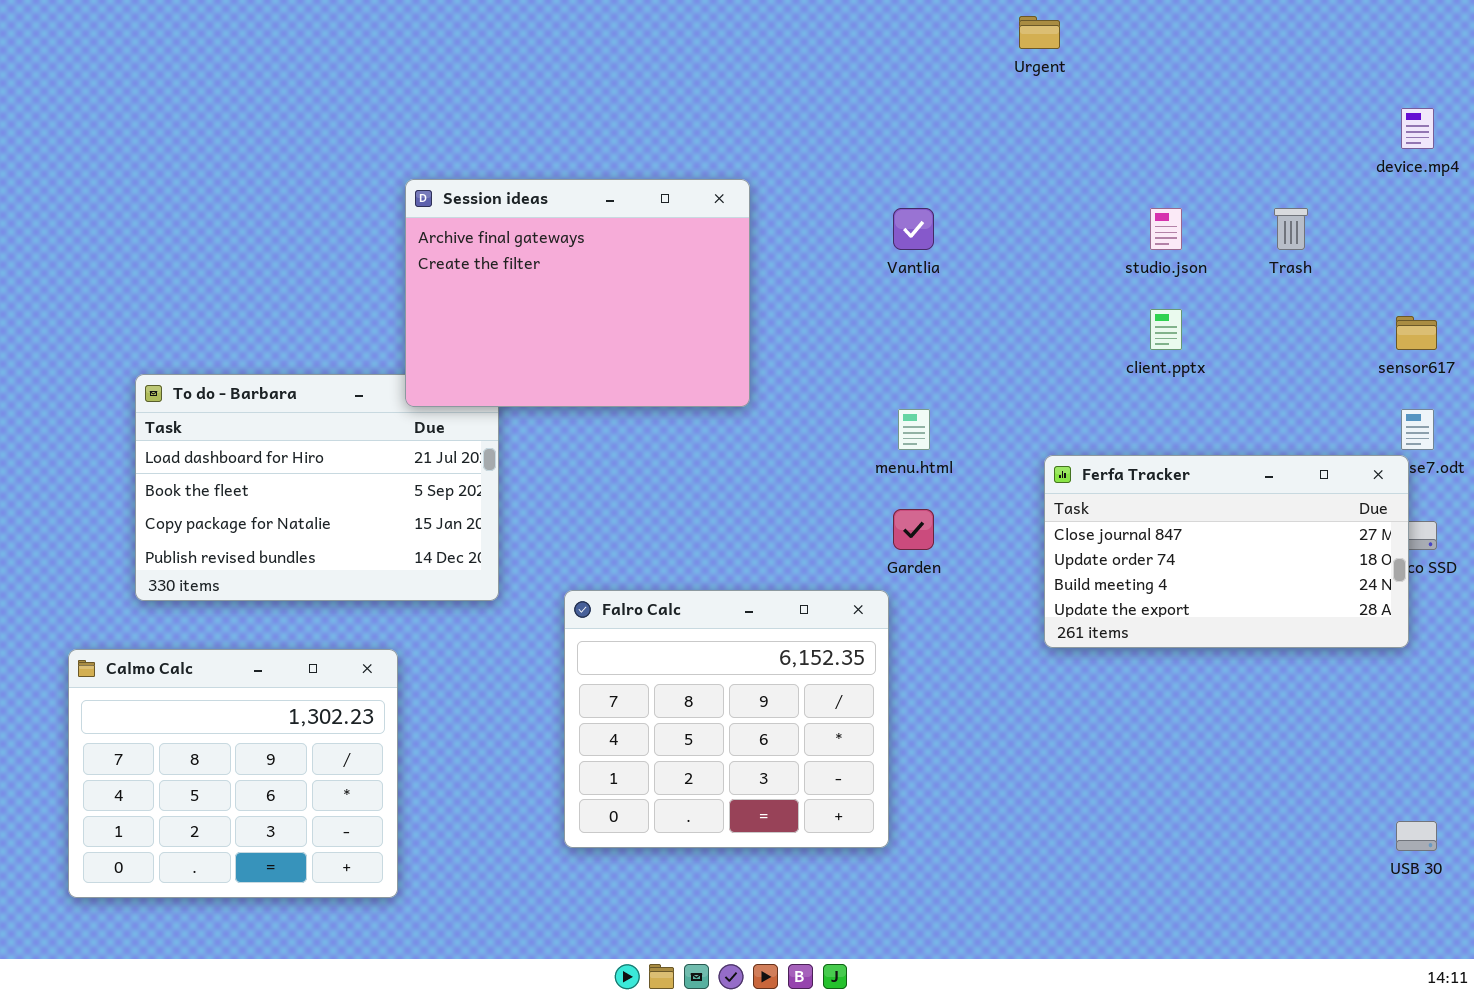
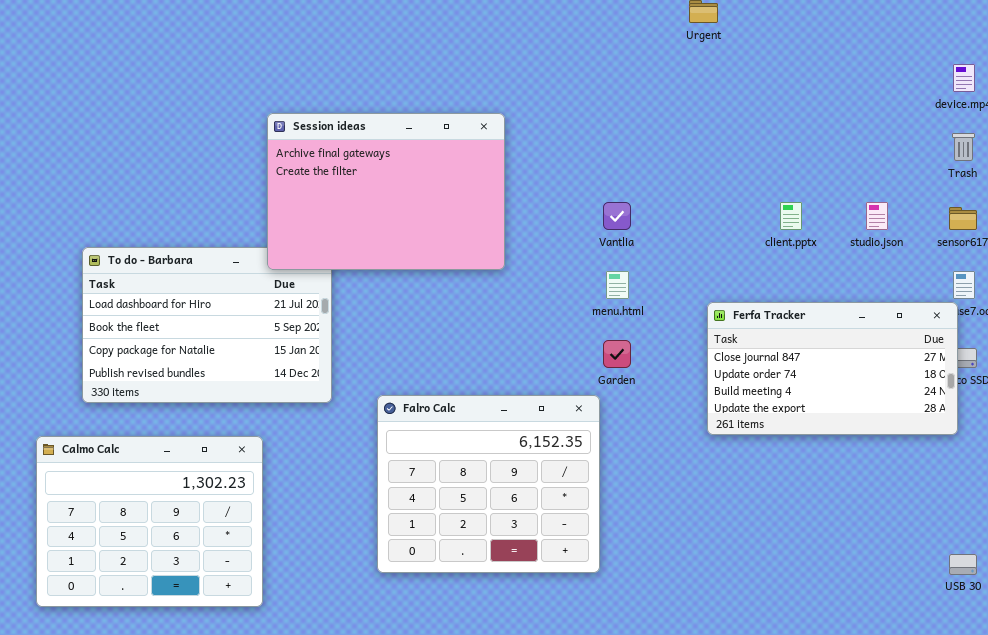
Vantlia: [893,208,934,250] -> [603,202,631,230], moved
studio.json: [1150,208,1182,250] -> [866,202,888,230], moved
Trash: [1274,208,1308,250] -> [952,133,975,161], moved

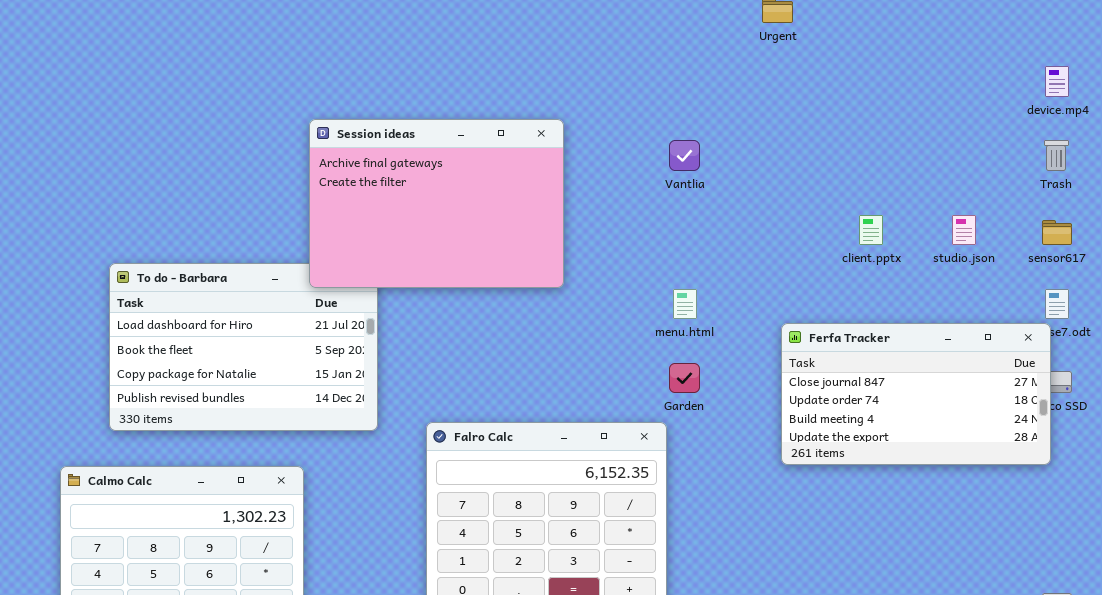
Vantlia: [603,202,631,230] -> [669,140,700,171], moved

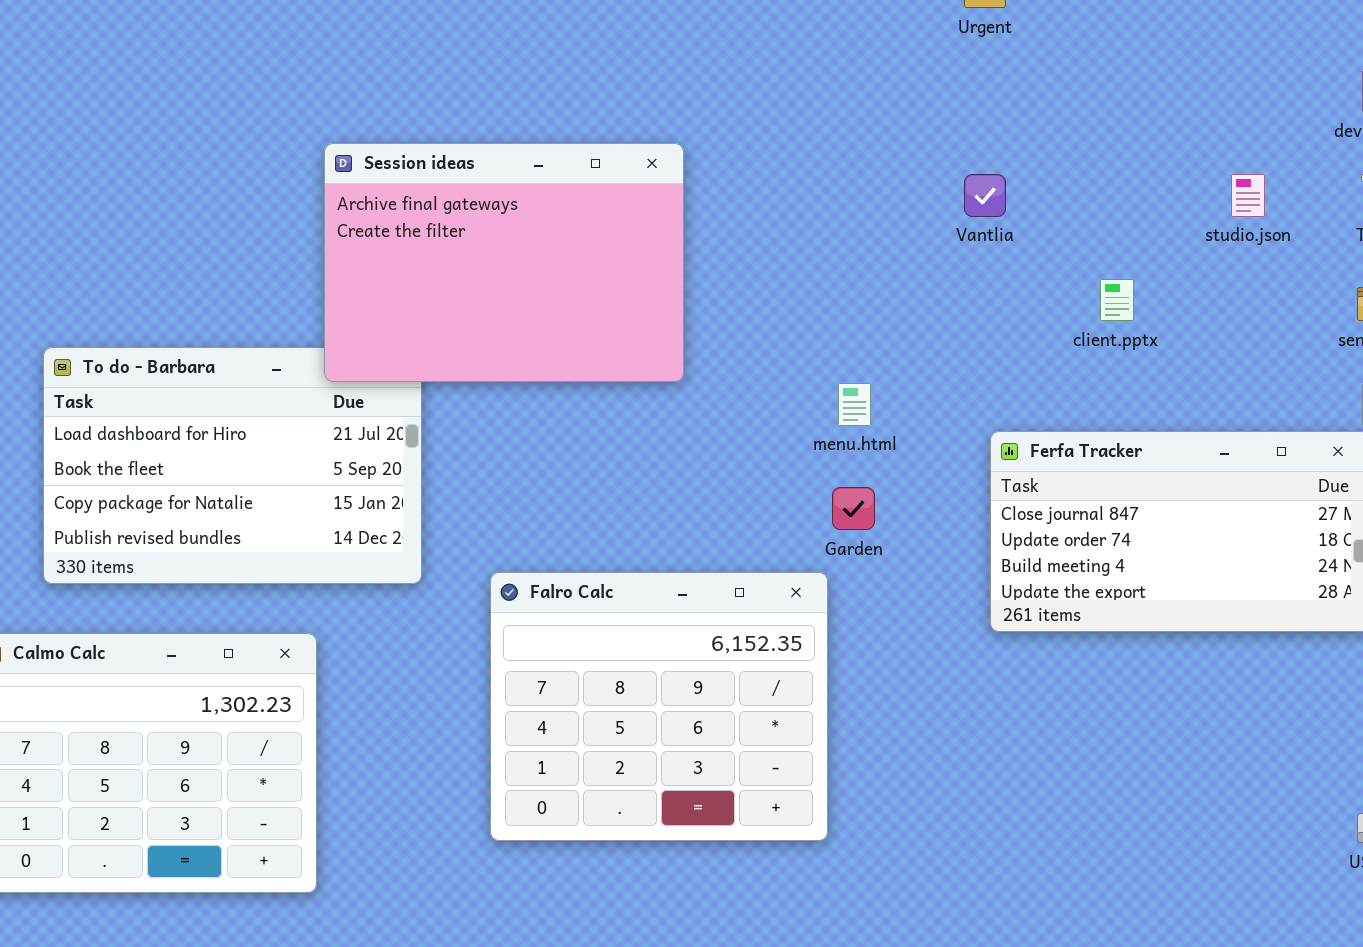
Vantlia: [669,140,700,171] -> [964,174,1006,217], moved
studio.json: [952,215,976,245] -> [1231,174,1265,217], moved

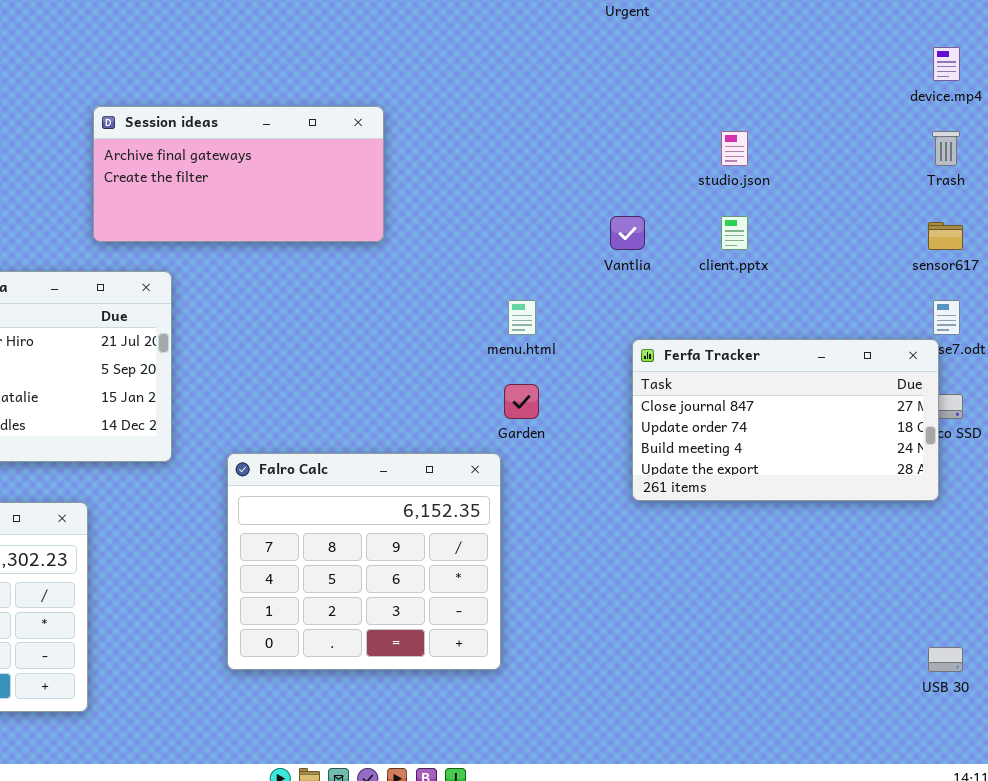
Session ideas: [324,143,684,382] -> [93,106,384,242], resized
Vantlia: [964,174,1006,217] -> [610,216,645,250], moved
studio.json: [1231,174,1265,217] -> [721,131,748,166], moved

